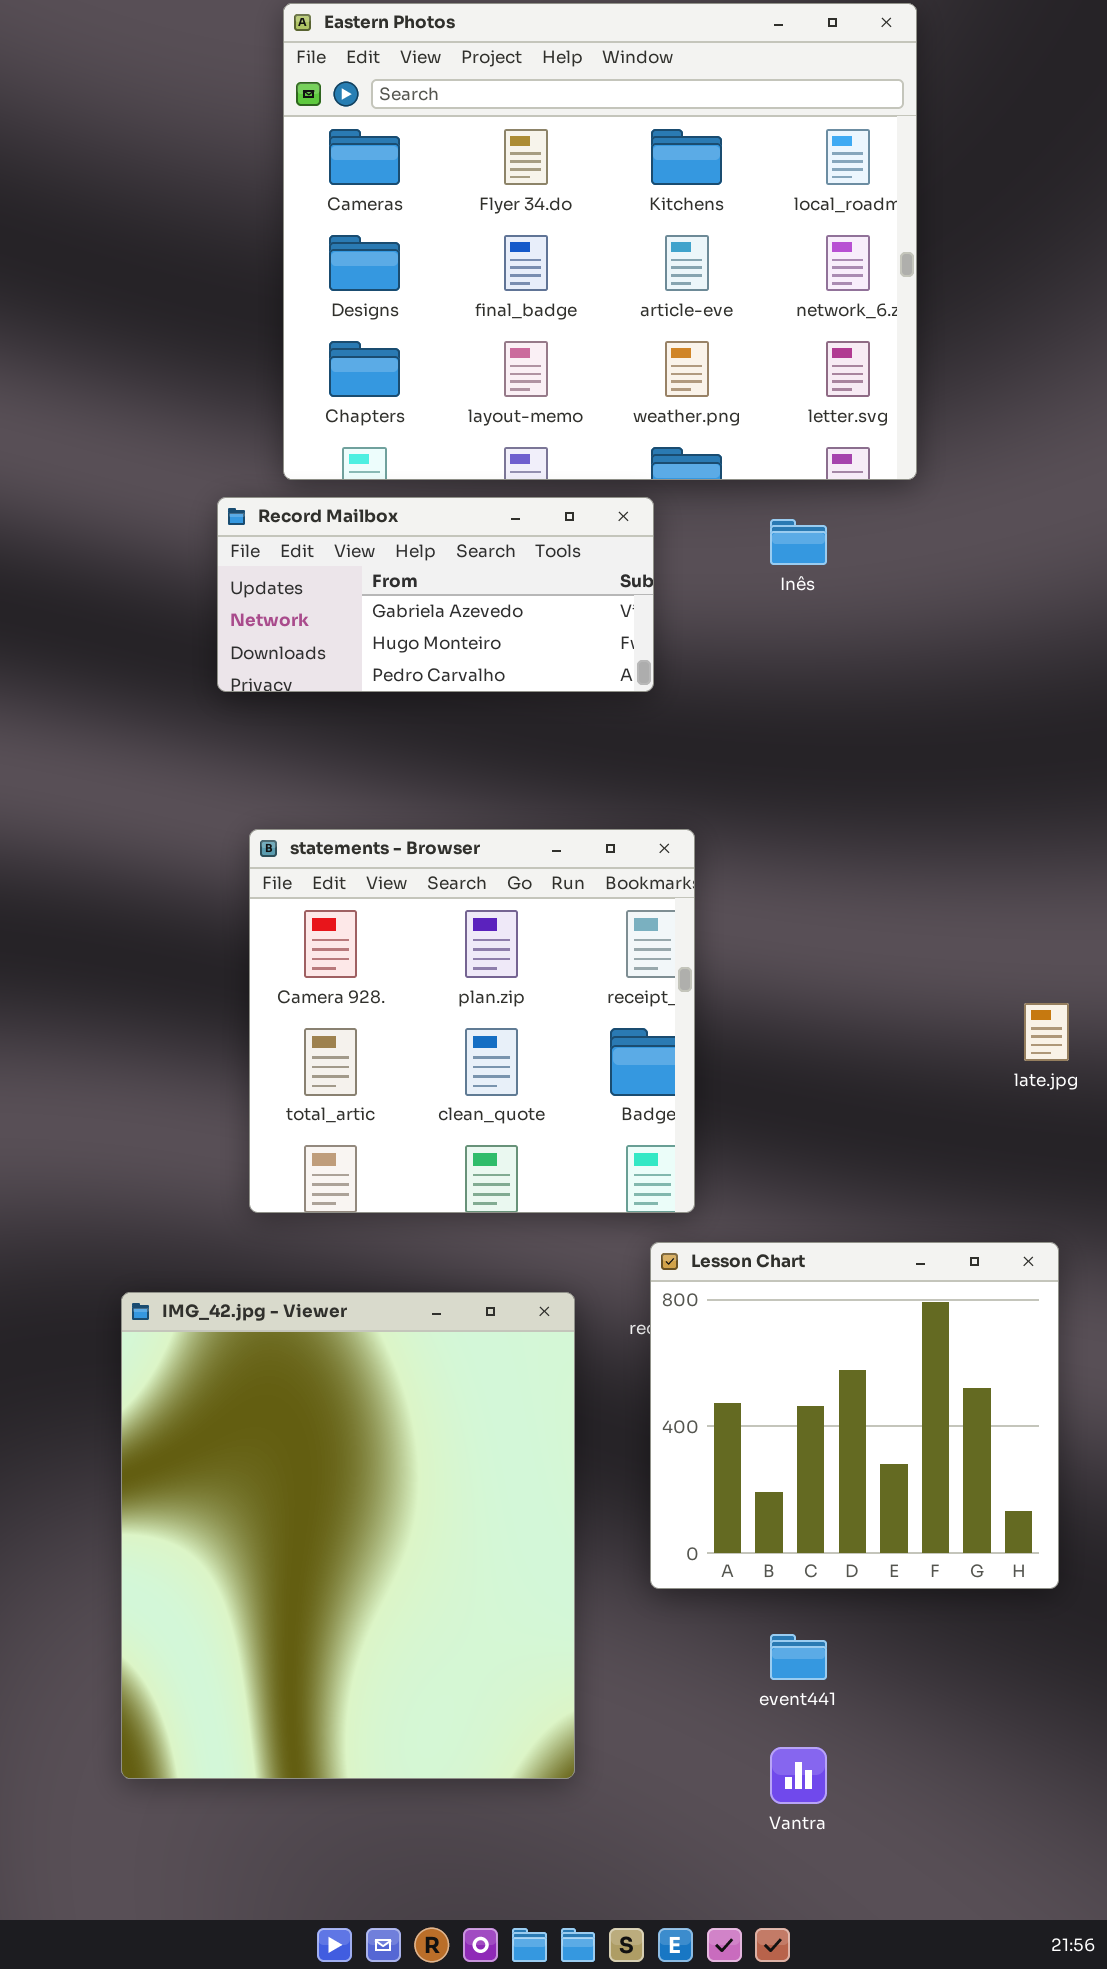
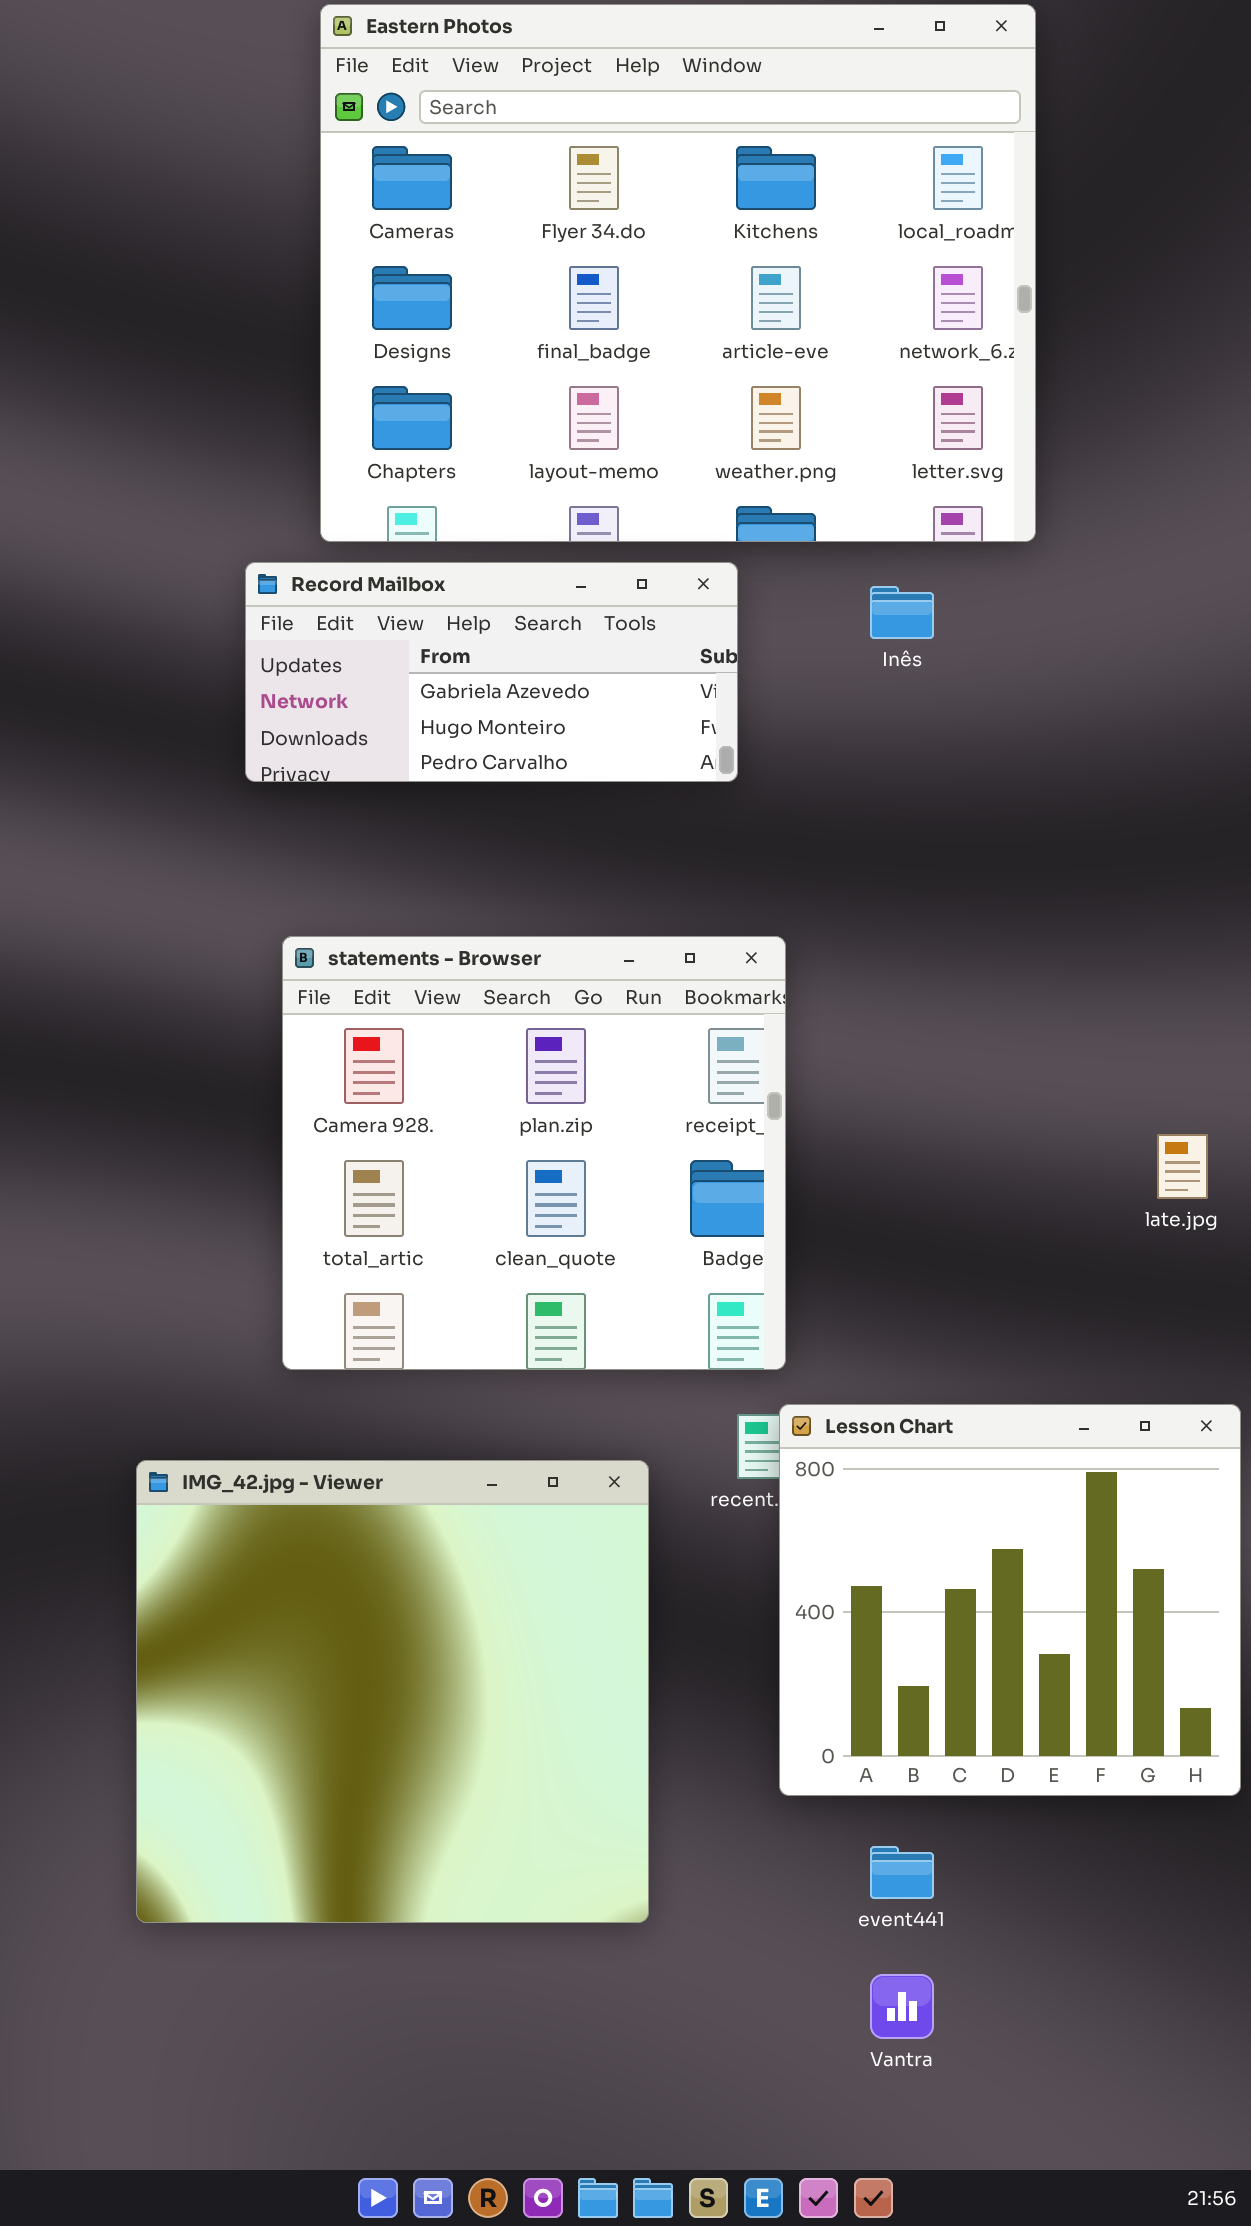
Lesson Chart: [650,1242,1059,1589] -> [779,1404,1241,1796], moved
IMG_42.jpg - Viewer: [121,1292,575,1779] -> [136,1460,649,1923], resized

